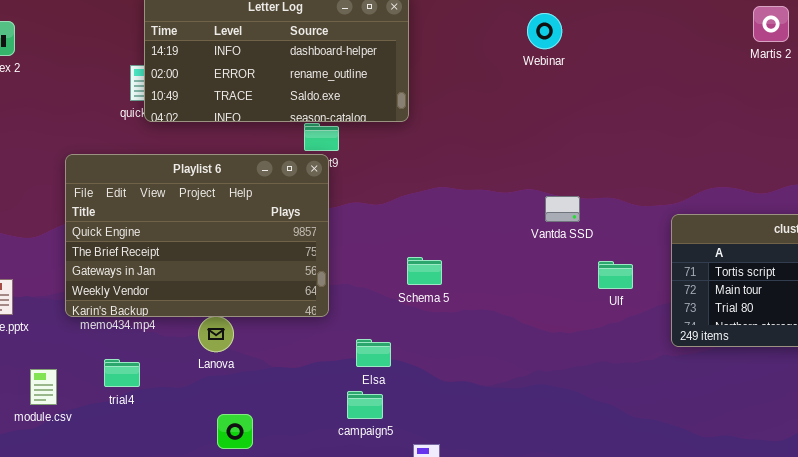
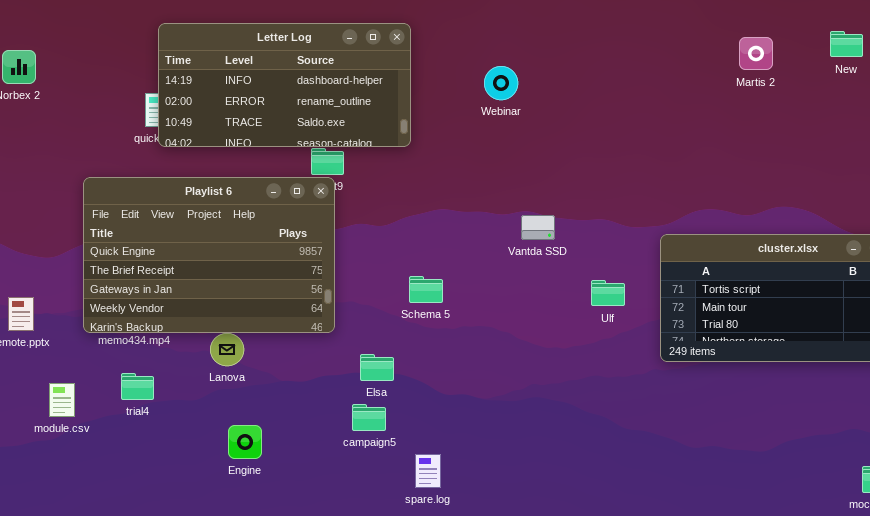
Webinar: [527,13,562,49] -> [484,66,518,100], moved
Vantda SSD: [545,196,580,222] -> [521,215,555,240], moved

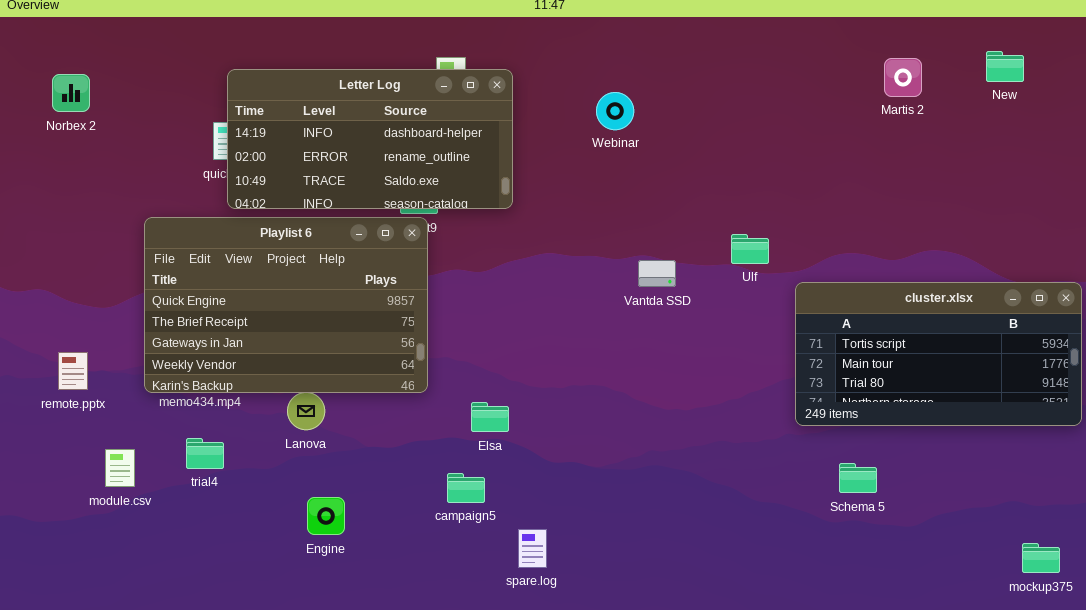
Letter Log: [158,23,411,147] -> [227,69,513,209], moved
Schema 5: [409,276,443,303] -> [839,463,877,493], moved
Ulf: [591,280,625,306] -> [731,234,769,264], moved
Elsa: [360,354,394,381] -> [471,402,509,432], moved

